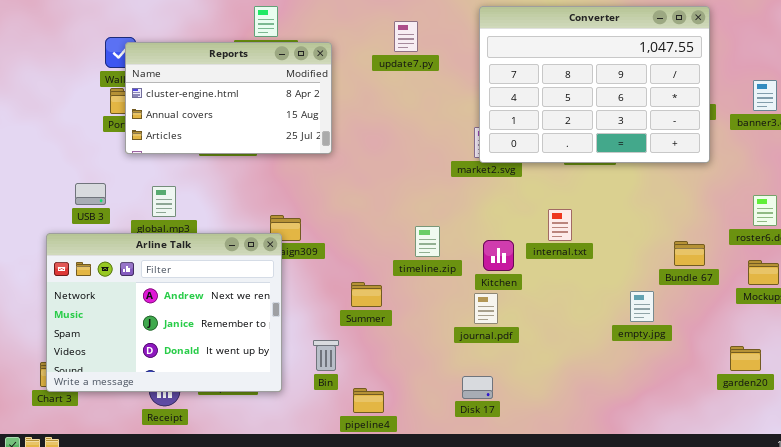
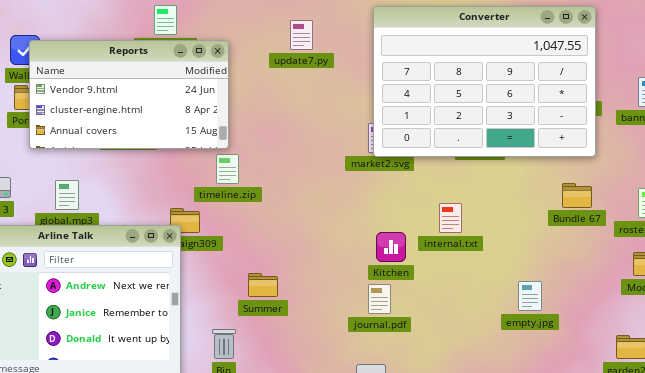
Reports: [125,42,332,154] -> [29,40,229,149], scrolled up 1 row
timeline.zip: [415,226,440,257] -> [216,154,239,184], moved
Bundle 67: [674,241,705,266] -> [562,183,592,208], moved

